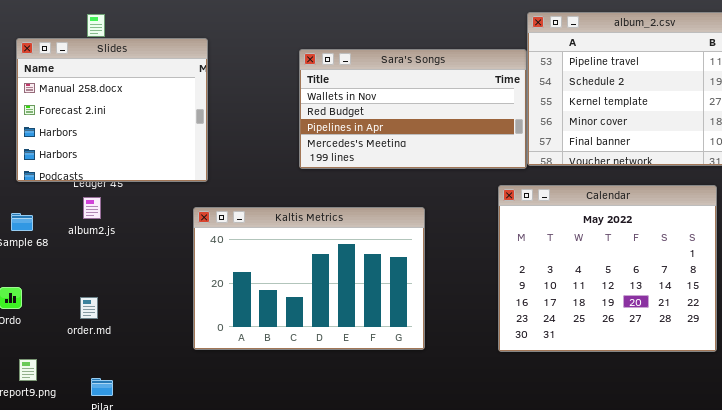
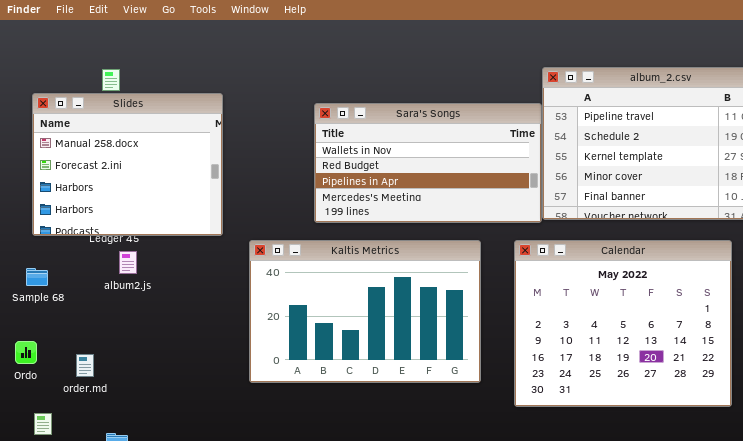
album2.js: [83,197,101,219] -> [119,251,137,274], moved
Kaltis Metrics: [193,207,425,350] -> [249,240,481,383], moved
order.md: [80,297,98,319] -> [76,354,94,377], moved

